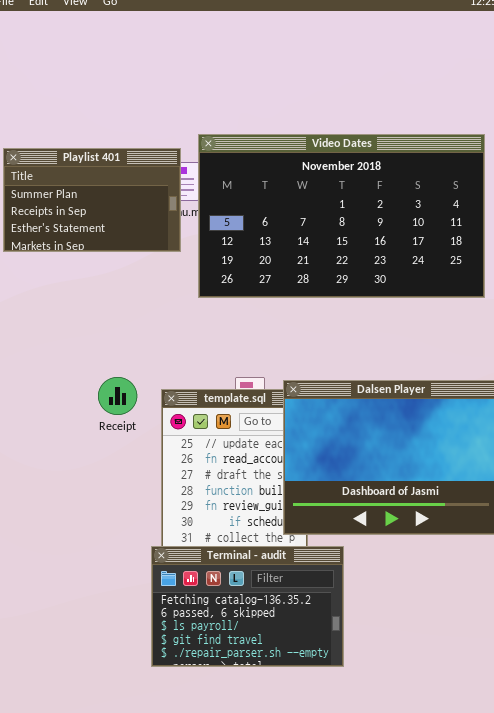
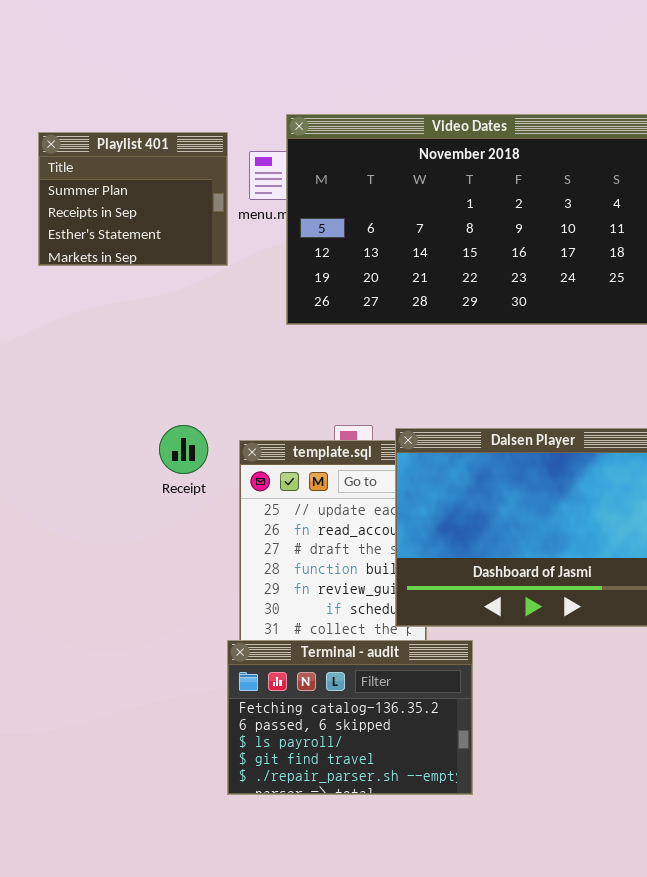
Playlist 401: [3,148,181,252] -> [38,132,228,266], resized

